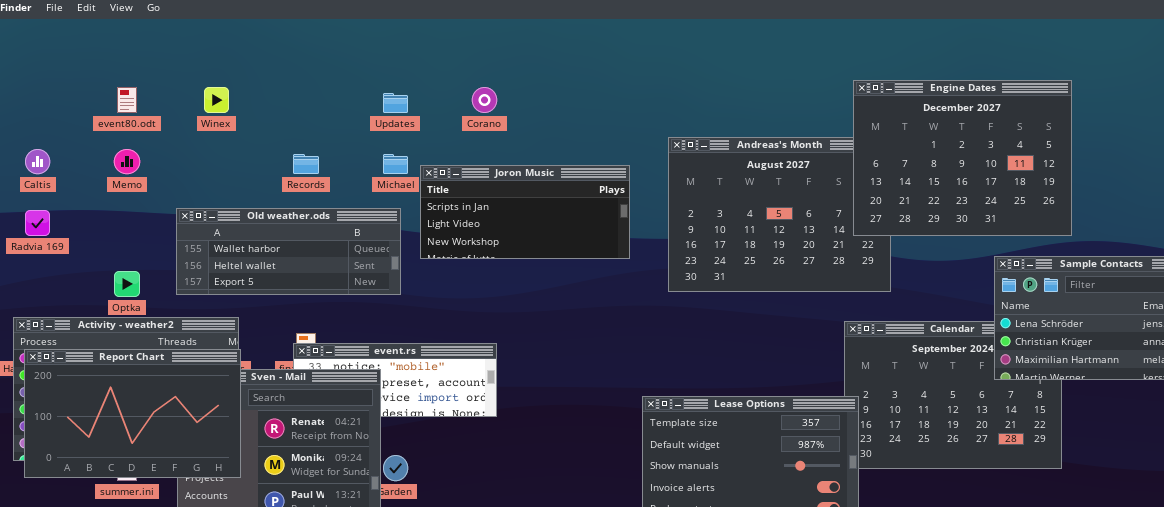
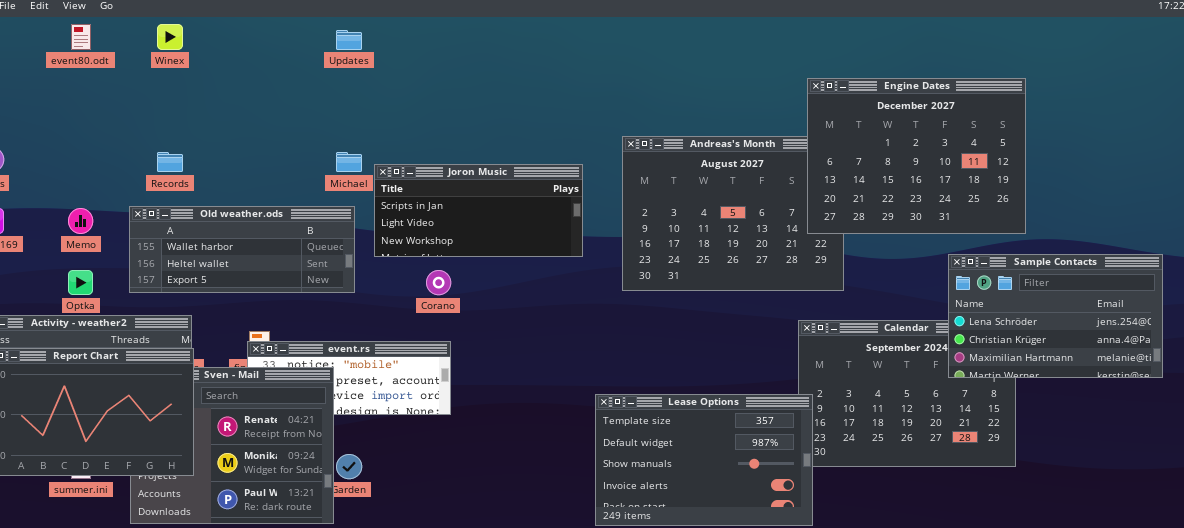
event80.odt: [117,87,137,113] -> [71,24,91,50], moved
Winex: [204,87,229,113] -> [157,24,183,50], moved
Corano: [472,87,497,113] -> [426,270,451,295], moved
Updates: [383,93,408,113] -> [336,30,362,50], moved
Memo: [114,149,140,174] -> [68,208,93,234], moved
Records: [293,154,319,174] -> [157,152,183,172], moved

